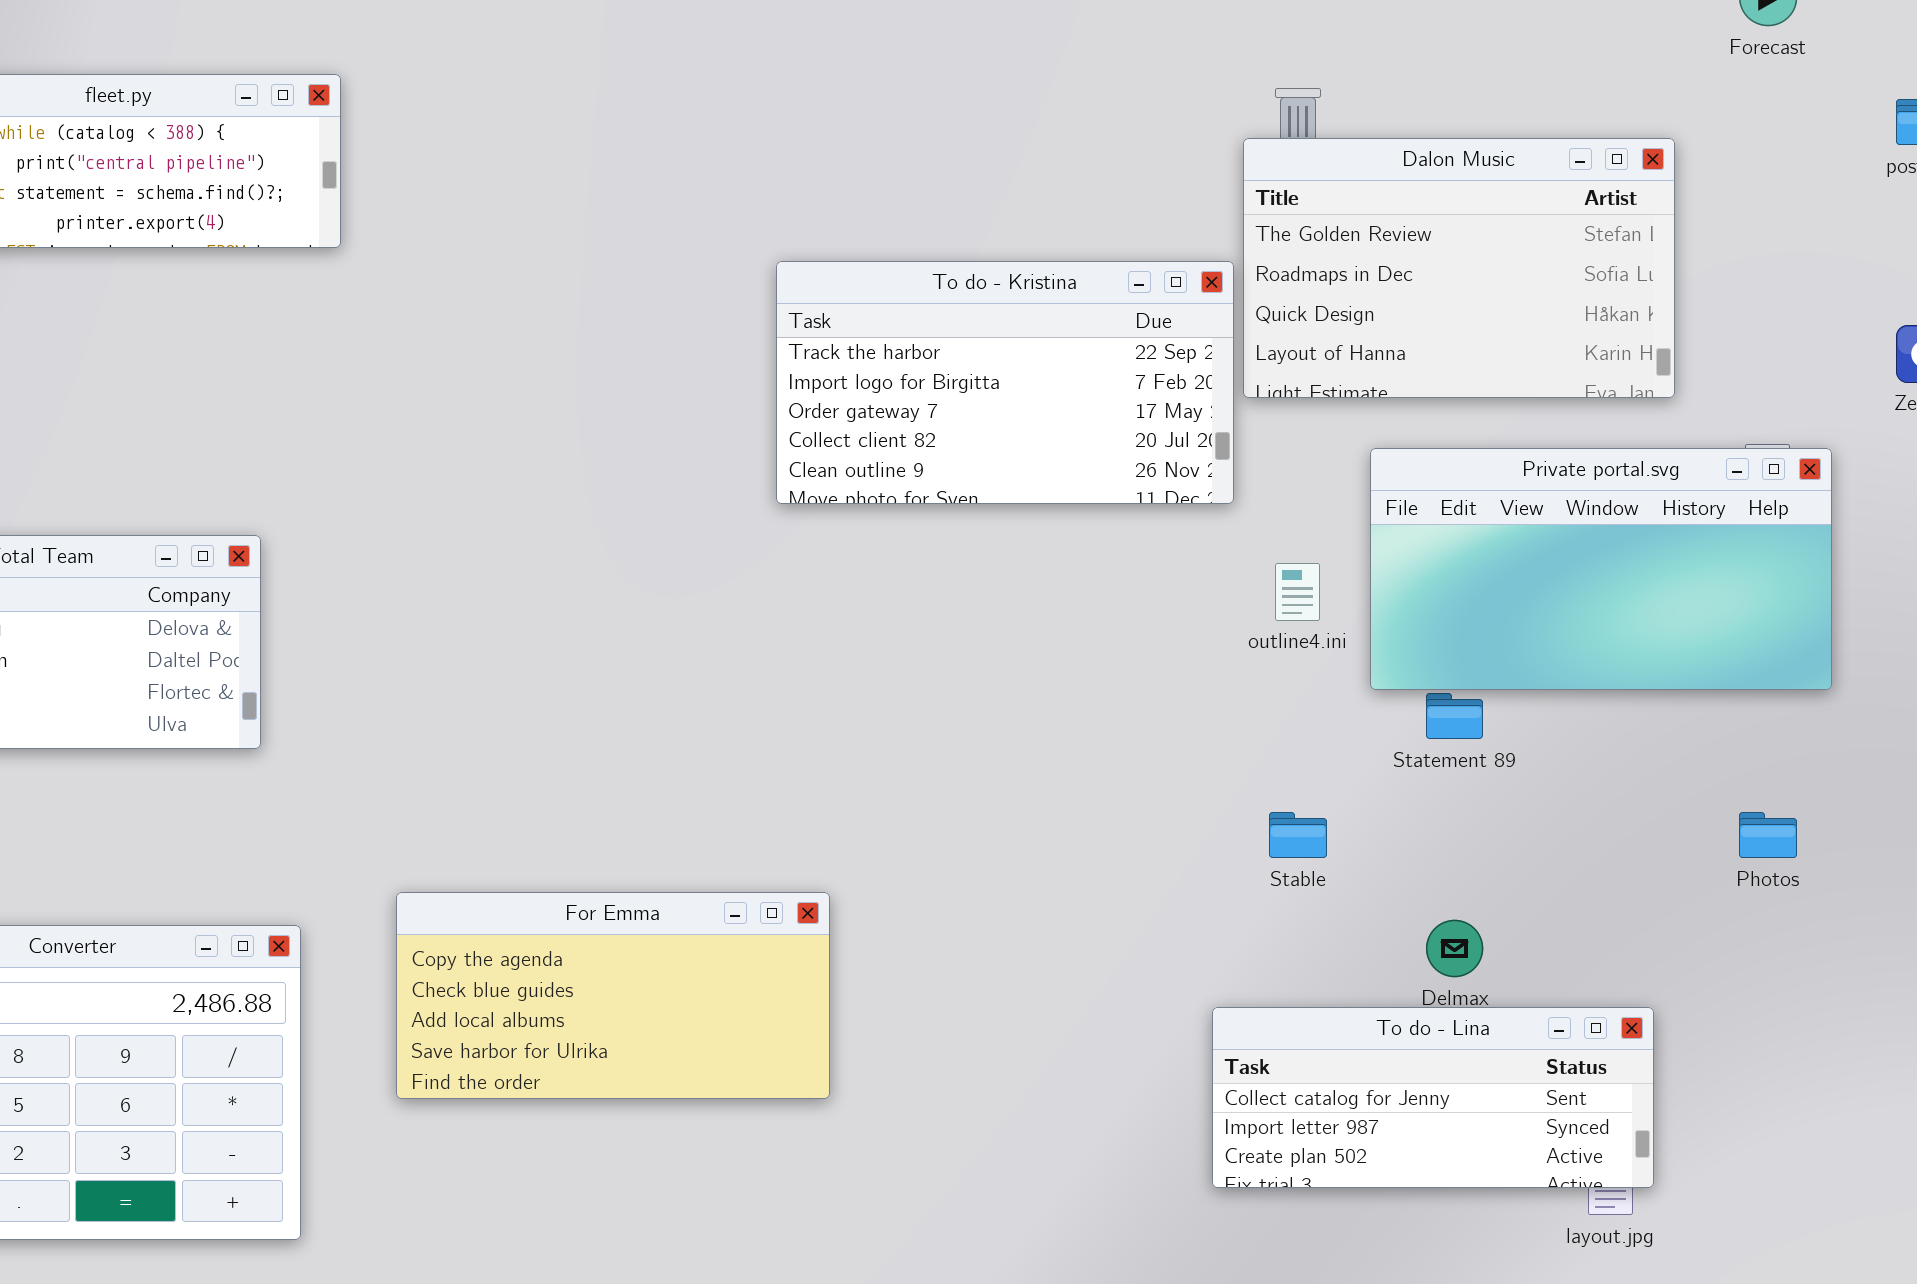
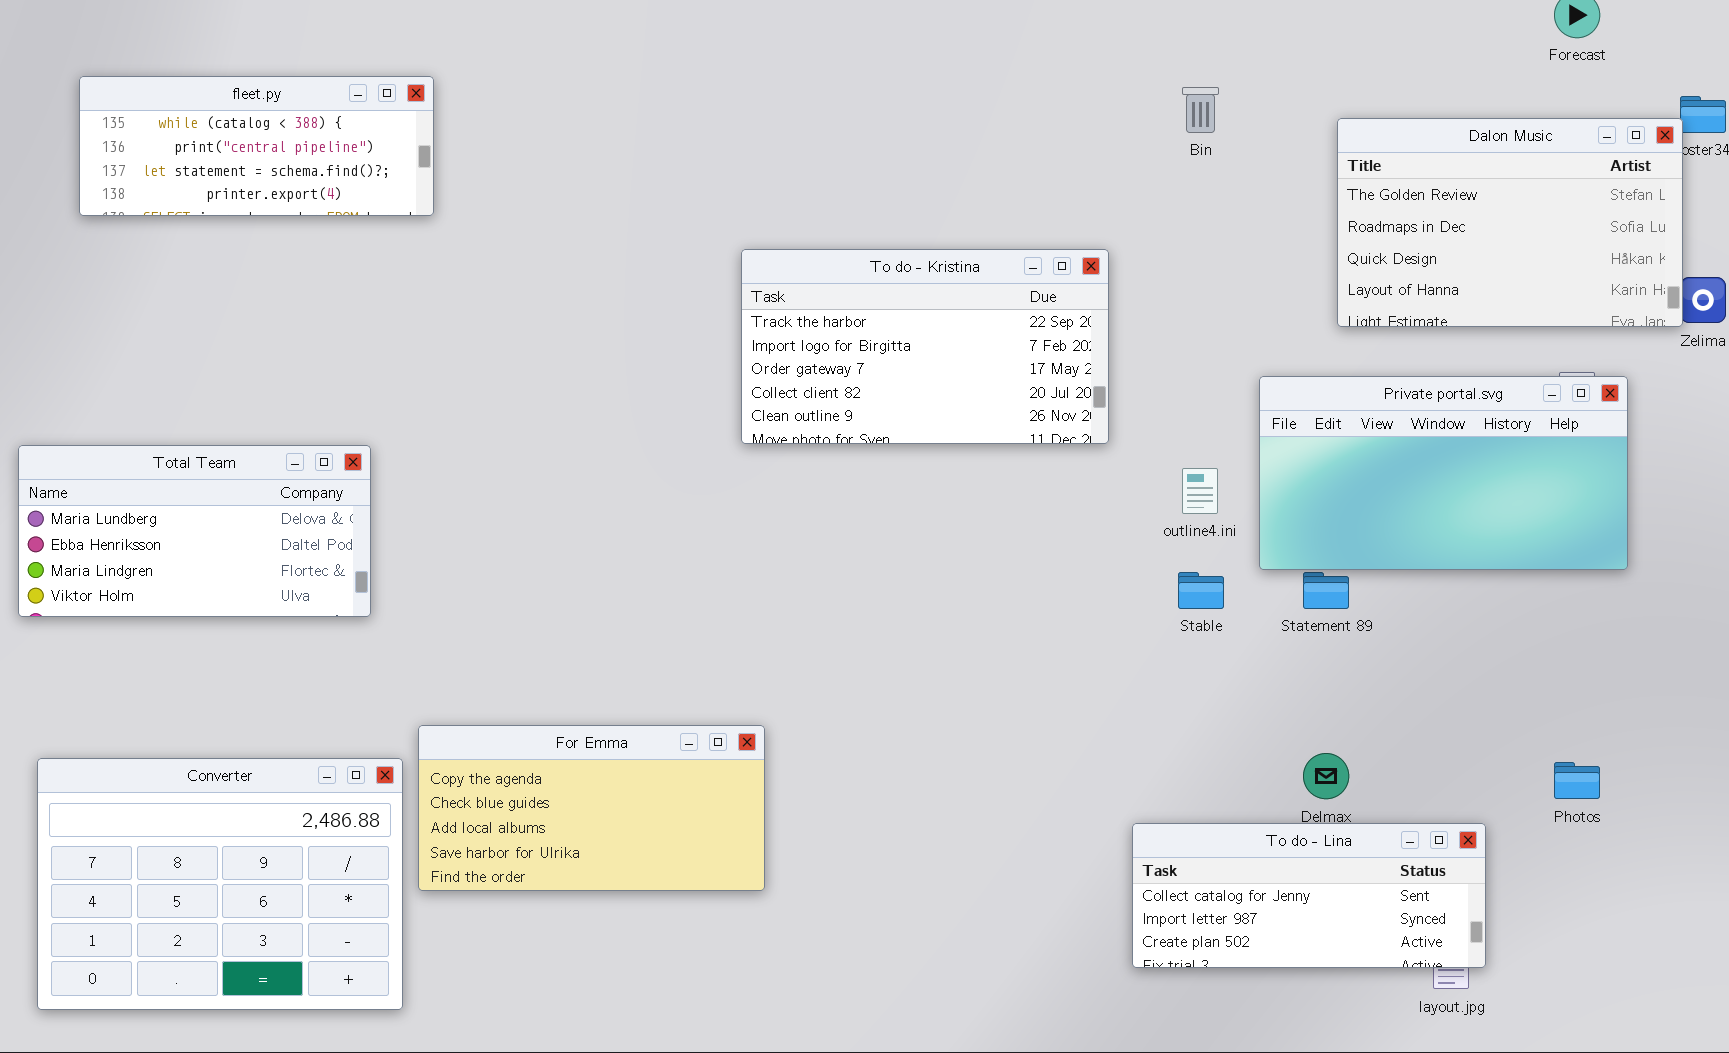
Dalon Music: [1243,138,1675,398] -> [1337,118,1683,327], moved
To do - Kristina: [776,261,1234,504] -> [741,249,1109,444], moved
Stable: [1269,812,1327,858] -> [1178,572,1224,609], moved
Photos: [1739,812,1797,858] -> [1554,762,1600,799], moved
For Emma: [396,892,830,1099] -> [418,725,765,891], moved

